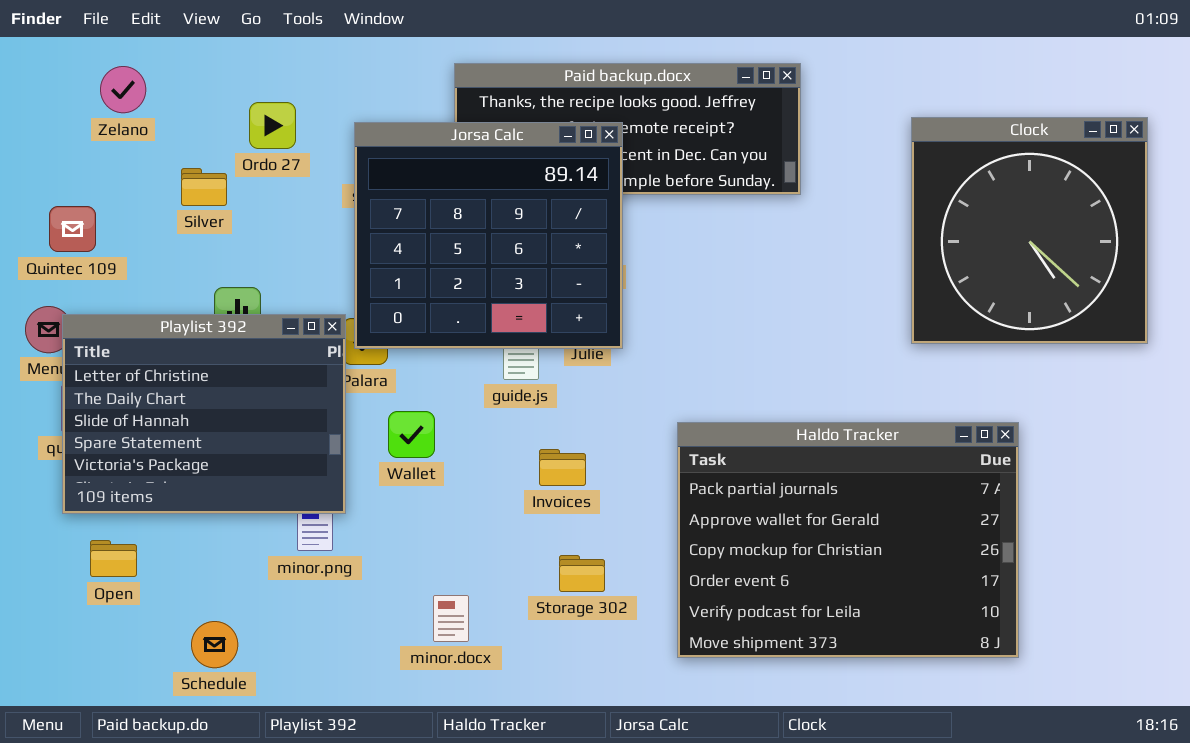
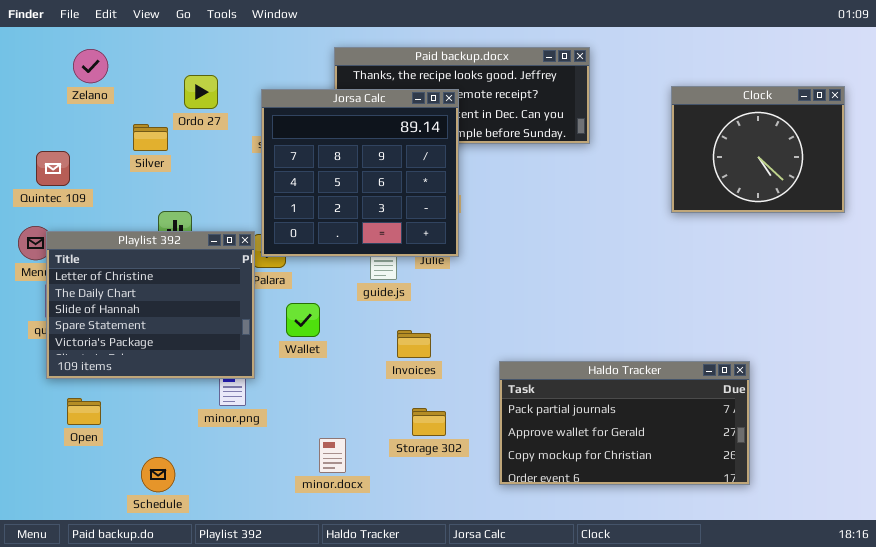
Clock: [911,117,1148,344] -> [671,86,845,213], resized
Haldo Tracker: [677,422,1019,658] -> [499,361,750,485], resized

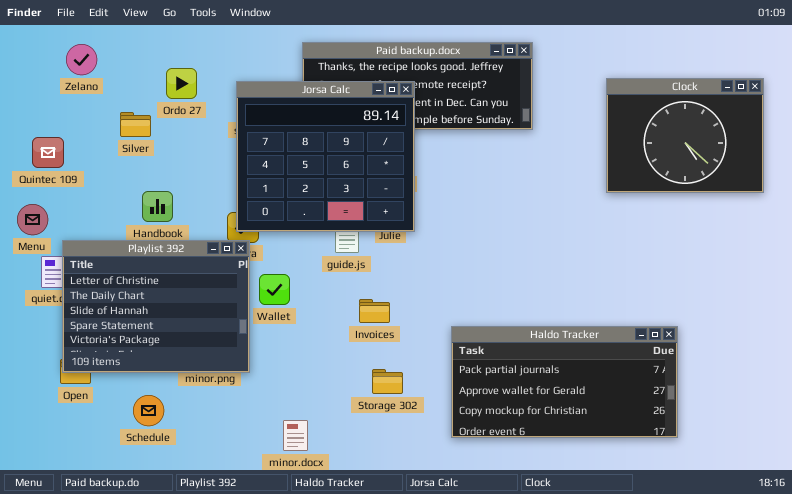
Playlist 392: [46,231,255,379] -> [62,240,250,373], moved
minor.docx: [319,438,346,473] -> [283,420,308,451], moved
Schedule: [141,457,175,492] -> [133,395,164,426], moved

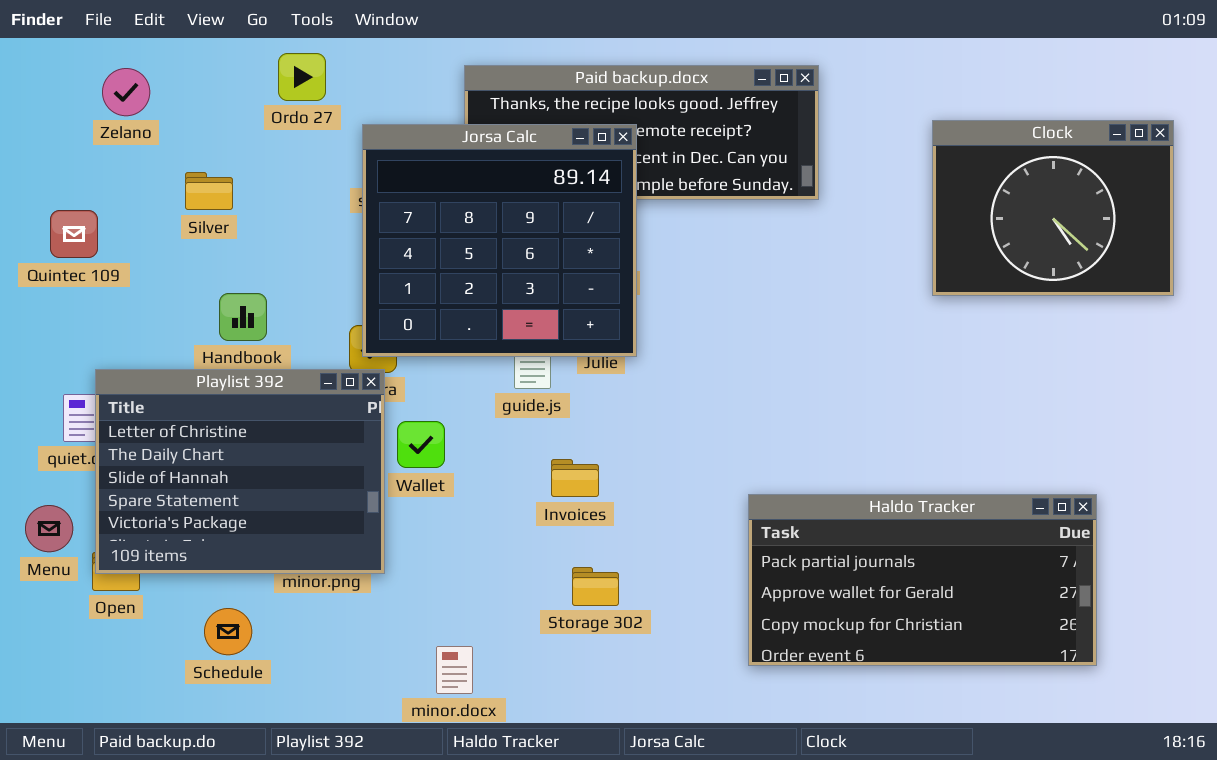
Ordo 27: [166,68,197,99] -> [278,53,326,101], moved
Menu: [17,204,48,235] -> [25,505,73,552], moved
Haldo Tracker: [451,326,678,438] -> [748,494,1097,666], moved

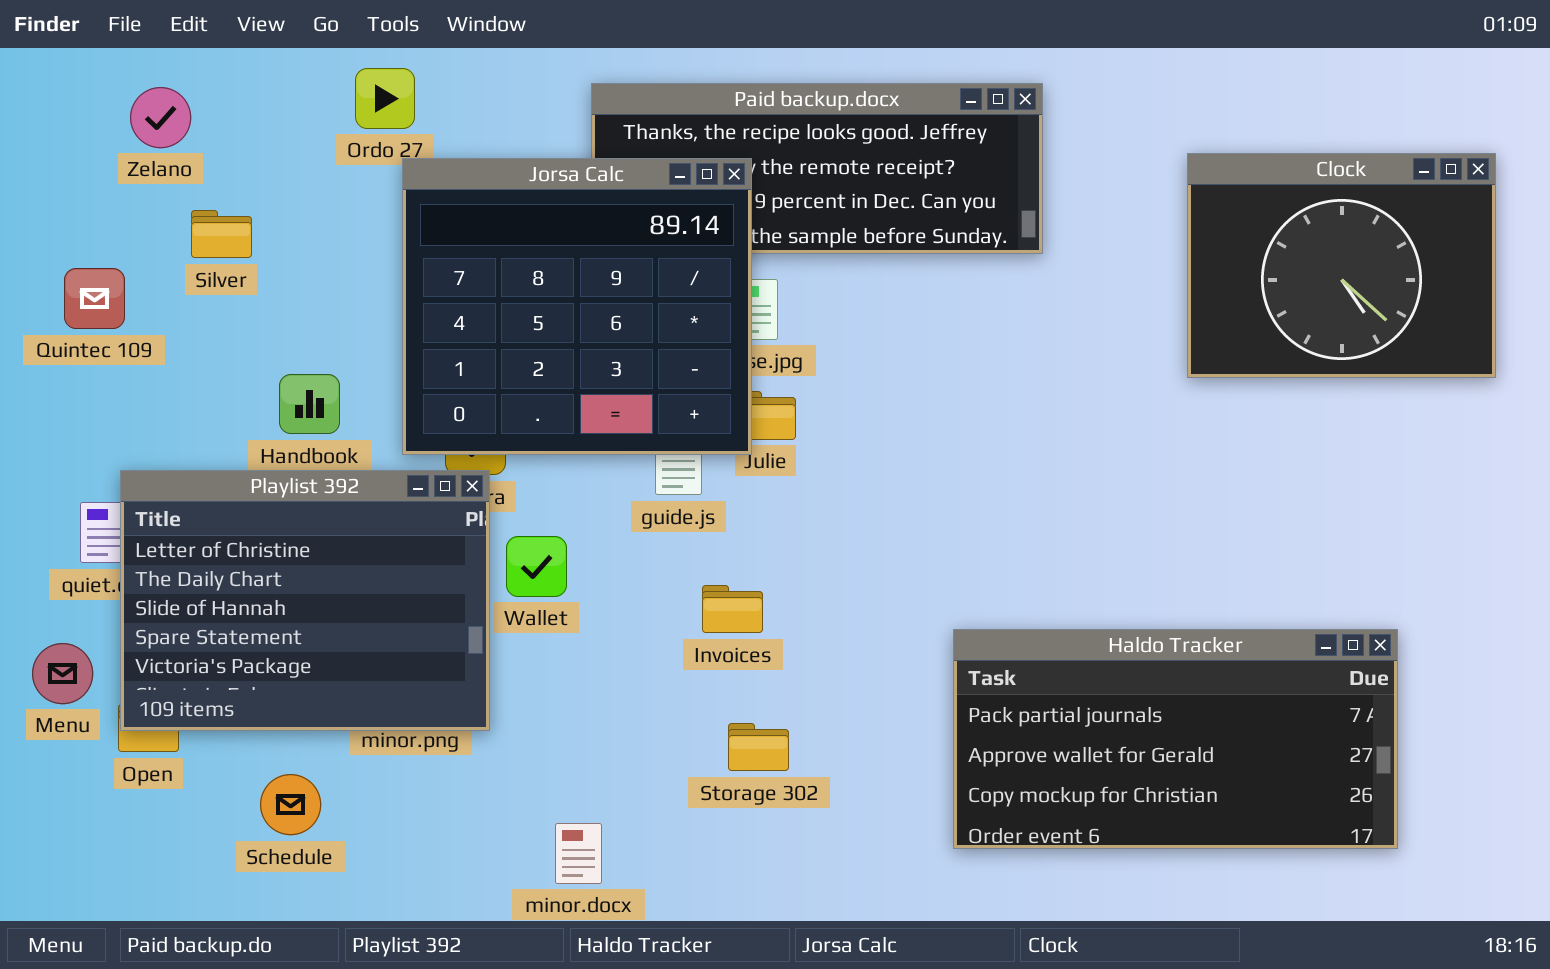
Jorsa Calc: [362,124,637,357] -> [402,158,752,455], moved
Silver: [185,172,233,210] -> [191,210,252,258], moved

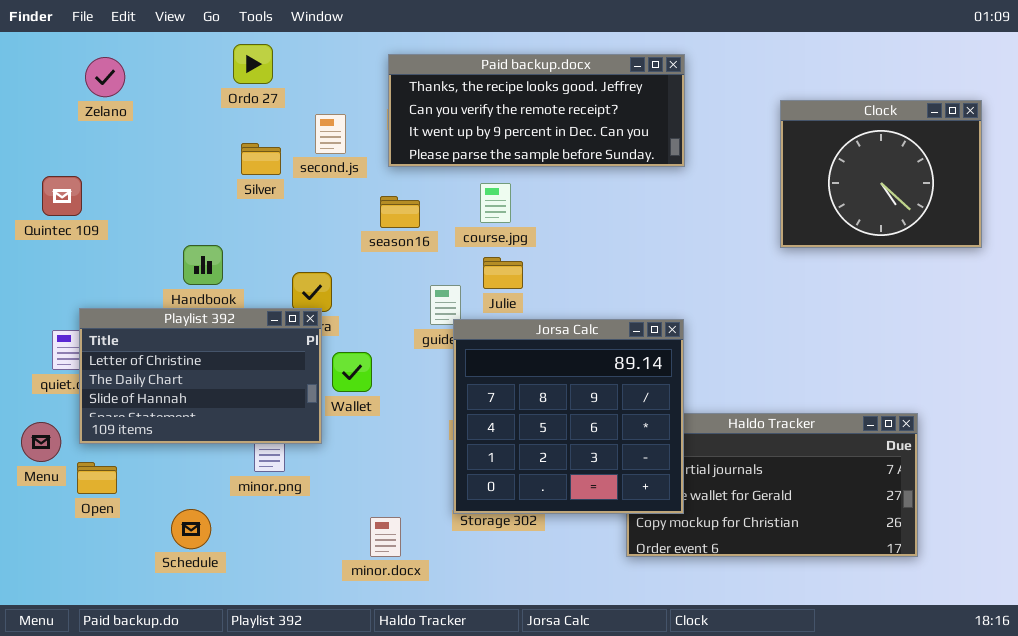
Jorsa Calc: [402,158,752,455] -> [453,319,684,514], moved
Silver: [191,210,252,258] -> [241,143,281,175], moved
Playlist 392: [120,470,490,731] -> [79,308,322,444], resized
minor.docx: [555,823,602,884] -> [370,517,401,557], moved

